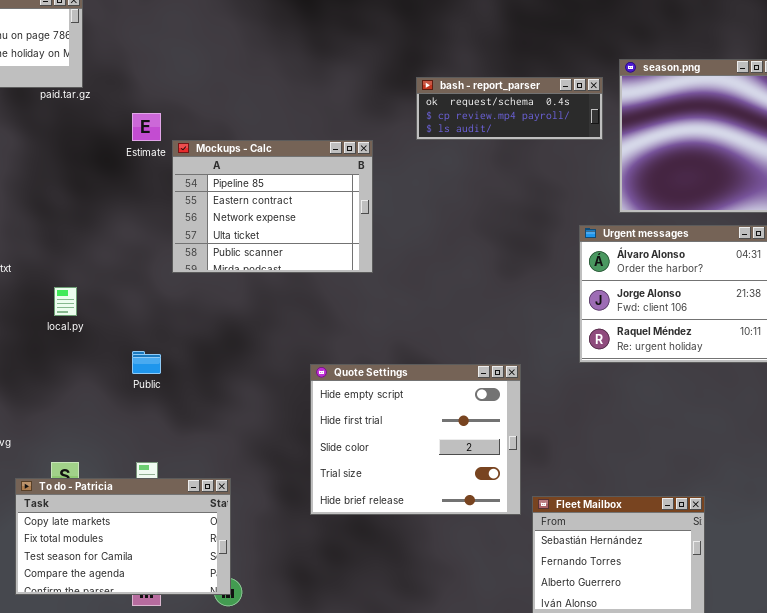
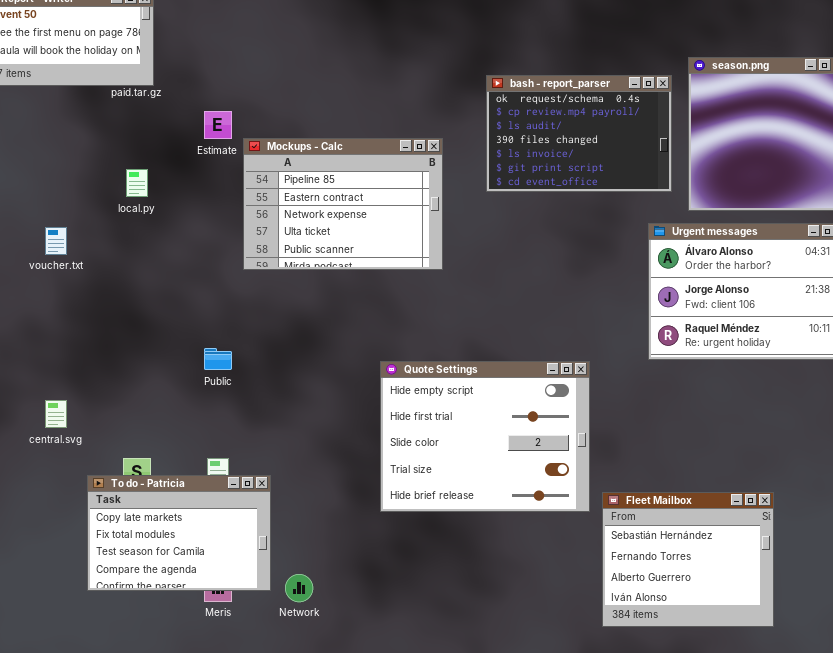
bash - report_parser: [416,77,603,140] -> [486,75,672,192], resized
local.py: [54,287,77,316] -> [126,169,148,197], moved
To do - Patricia: [15,478,231,595] -> [87,475,271,591], resized

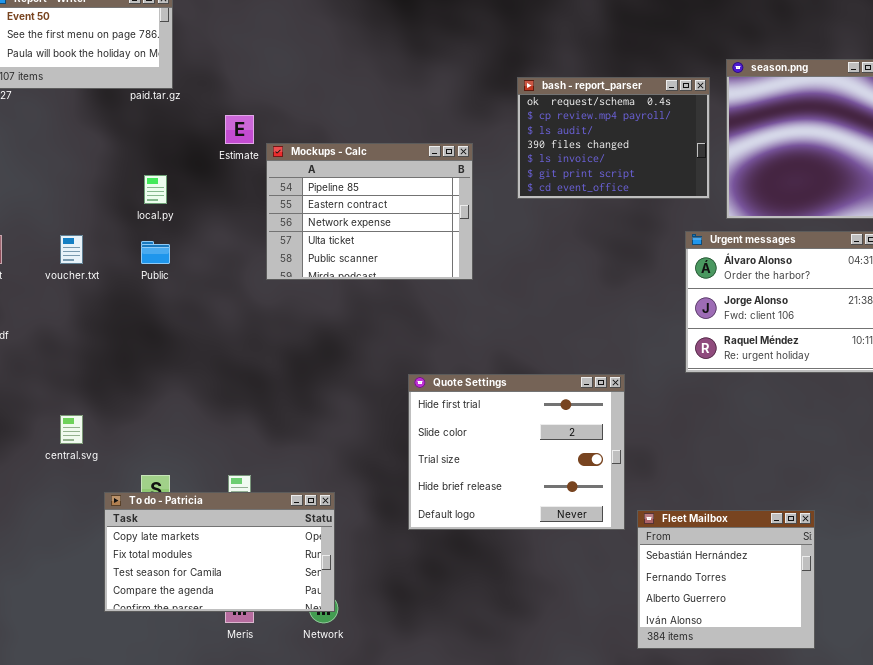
Public: [204,348,232,370] -> [141,241,170,264], moved
Quote Settings: [380,361,590,512] -> [408,374,625,530], scrolled down 1 row
To do - Patricia: [87,475,271,591] -> [104,492,335,612], resized

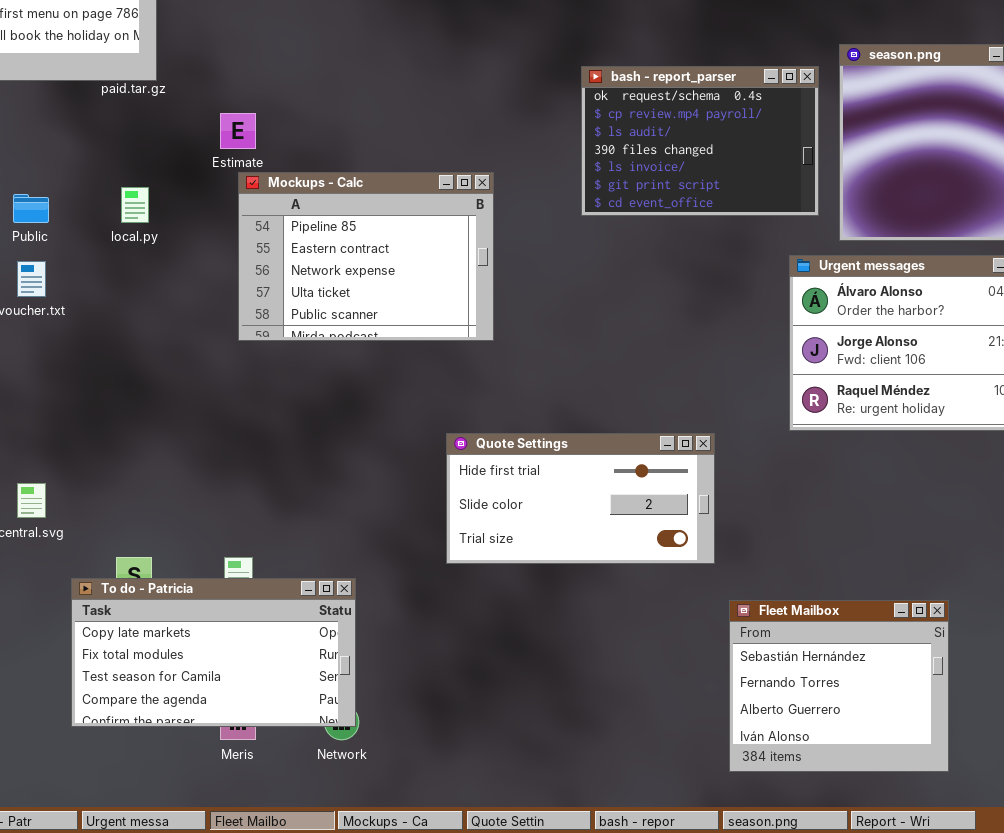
Mockups - Calc: [266,143,473,280] -> [238,172,494,341], moved
Public: [141,241,170,264] -> [13,194,49,223], moved
Quote Settings: [408,374,625,530] -> [446,433,715,564], resized

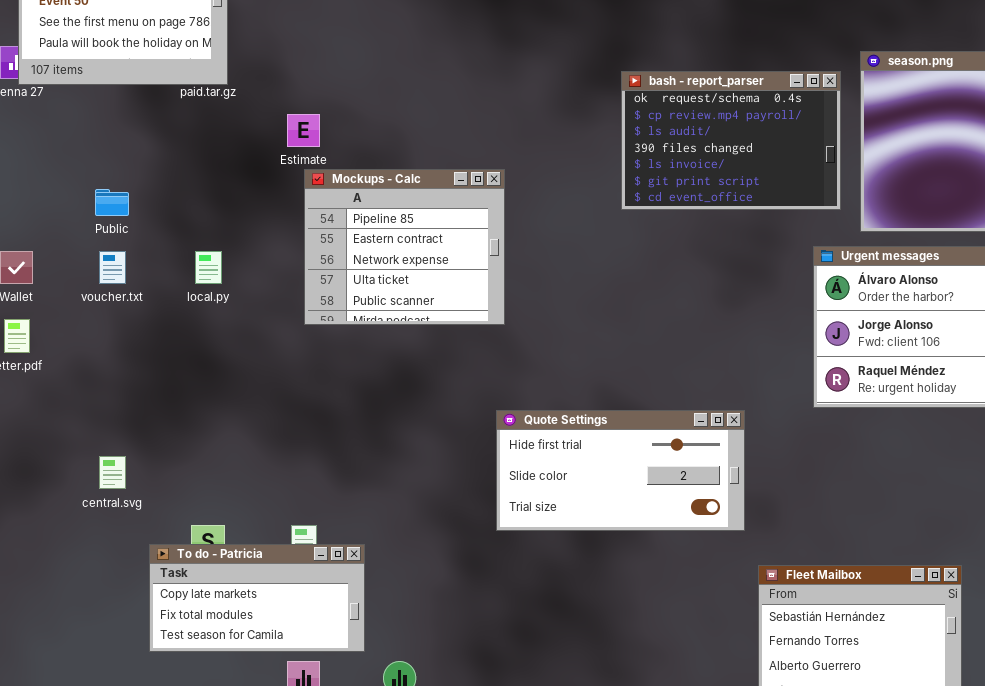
Mockups - Calc: [238,172,494,341] -> [304,169,505,325], resized
local.py: [121,187,149,223] -> [195,251,222,284], moved
To do - Patricia: [71,578,356,727] -> [149,544,365,652], resized

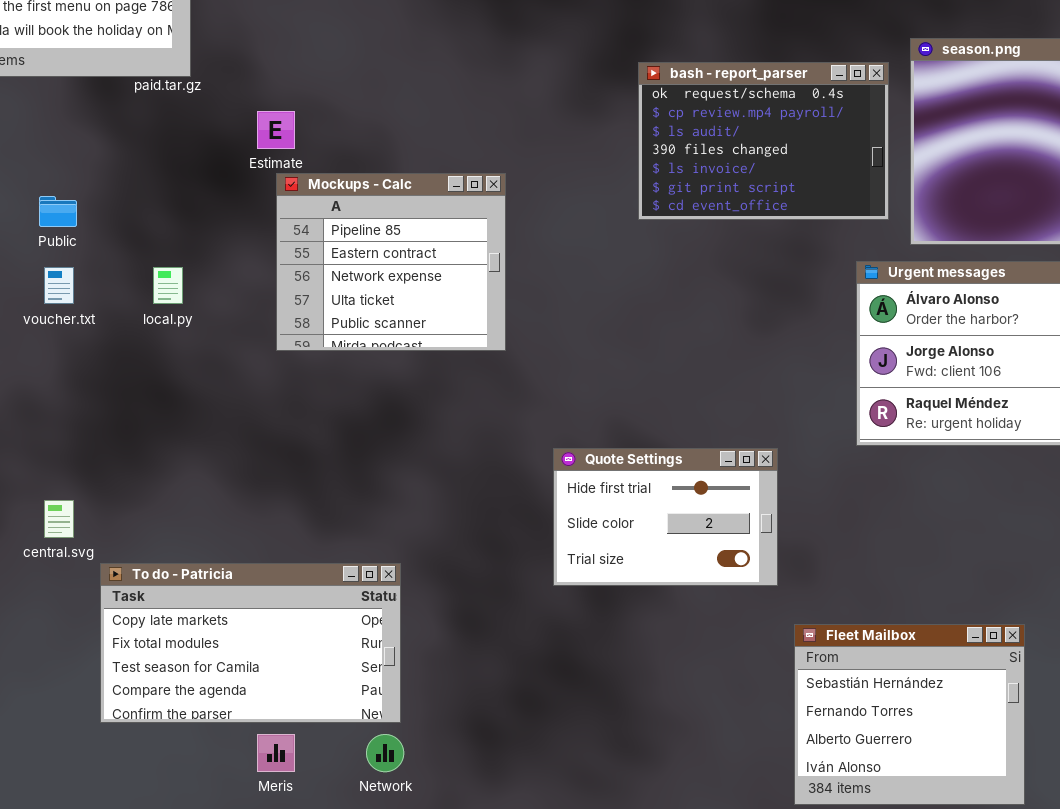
Quote Settings: [496,410,745,531] -> [553,448,778,586], resized
To do - Patricia: [149,544,365,652] -> [100,563,401,723], resized

